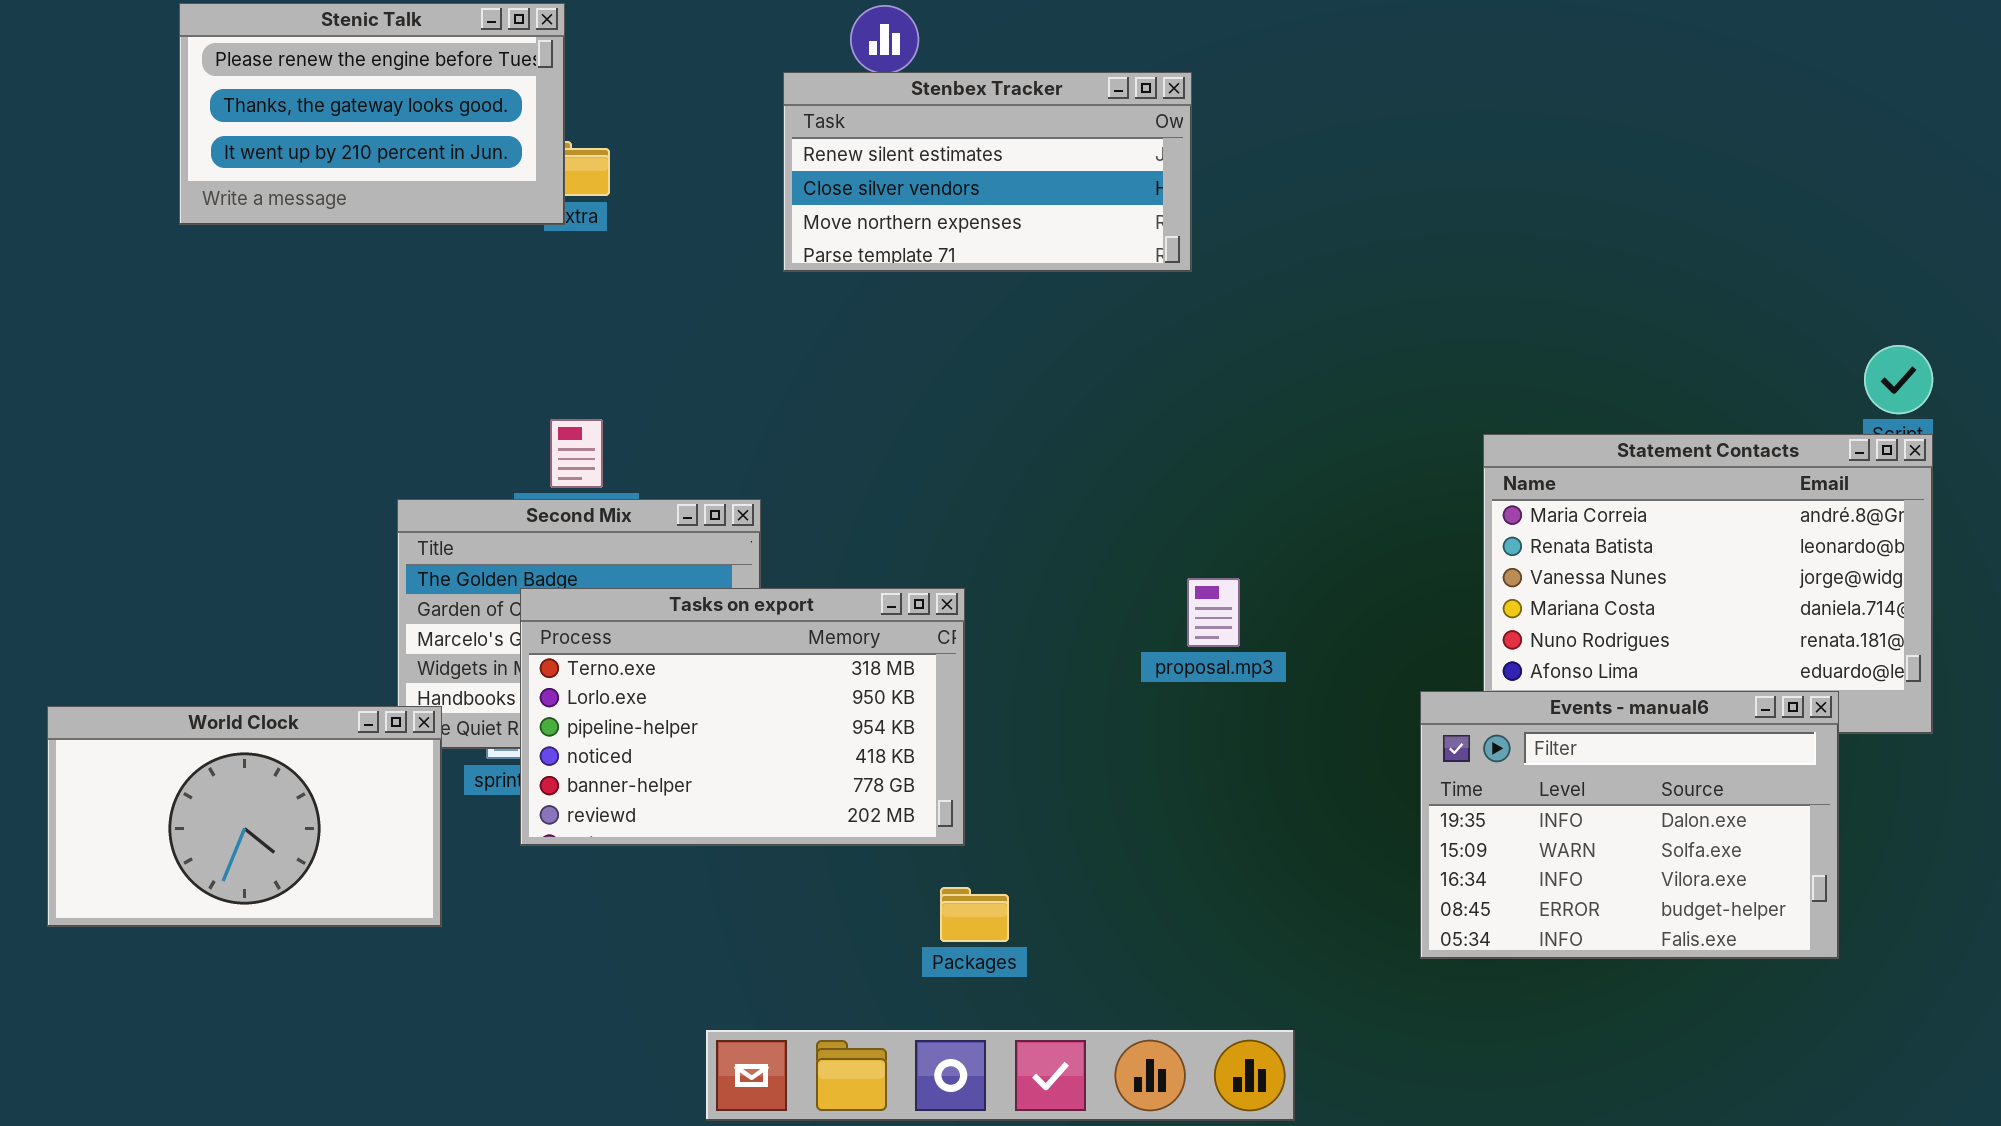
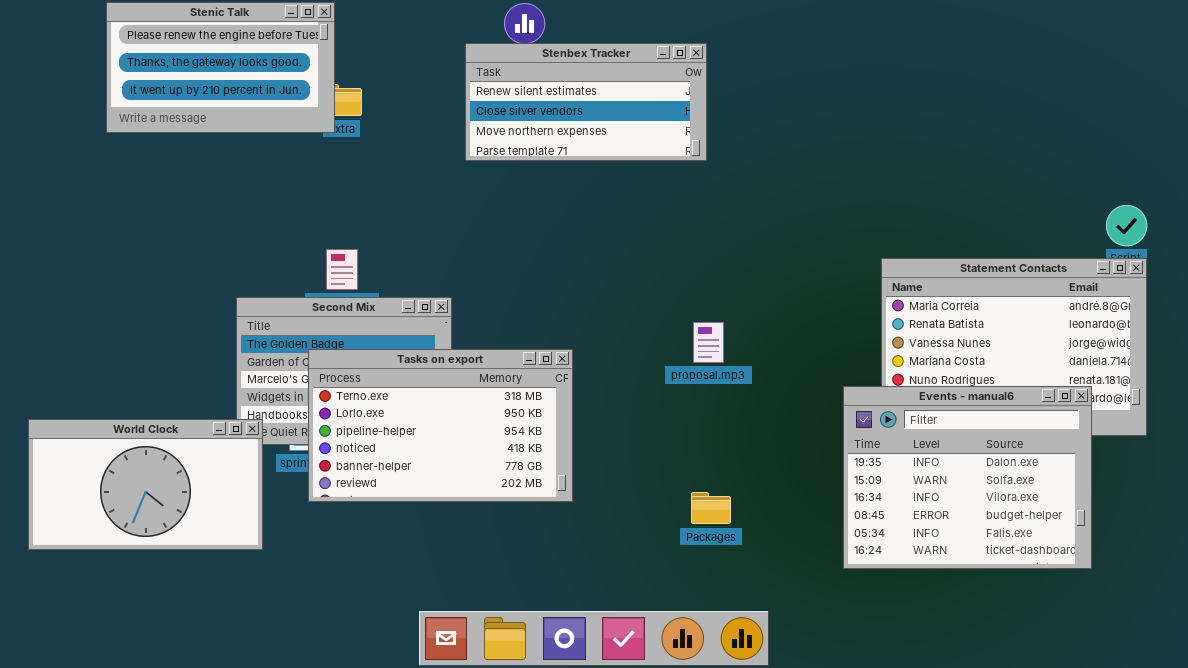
proposal.mp3: [1187,578,1240,647] -> [693,322,724,363], moved
Events - manual6: [1420,691,1839,959] -> [843,386,1092,569], resized
Packages: [940,887,1009,942] -> [691,492,731,524], moved

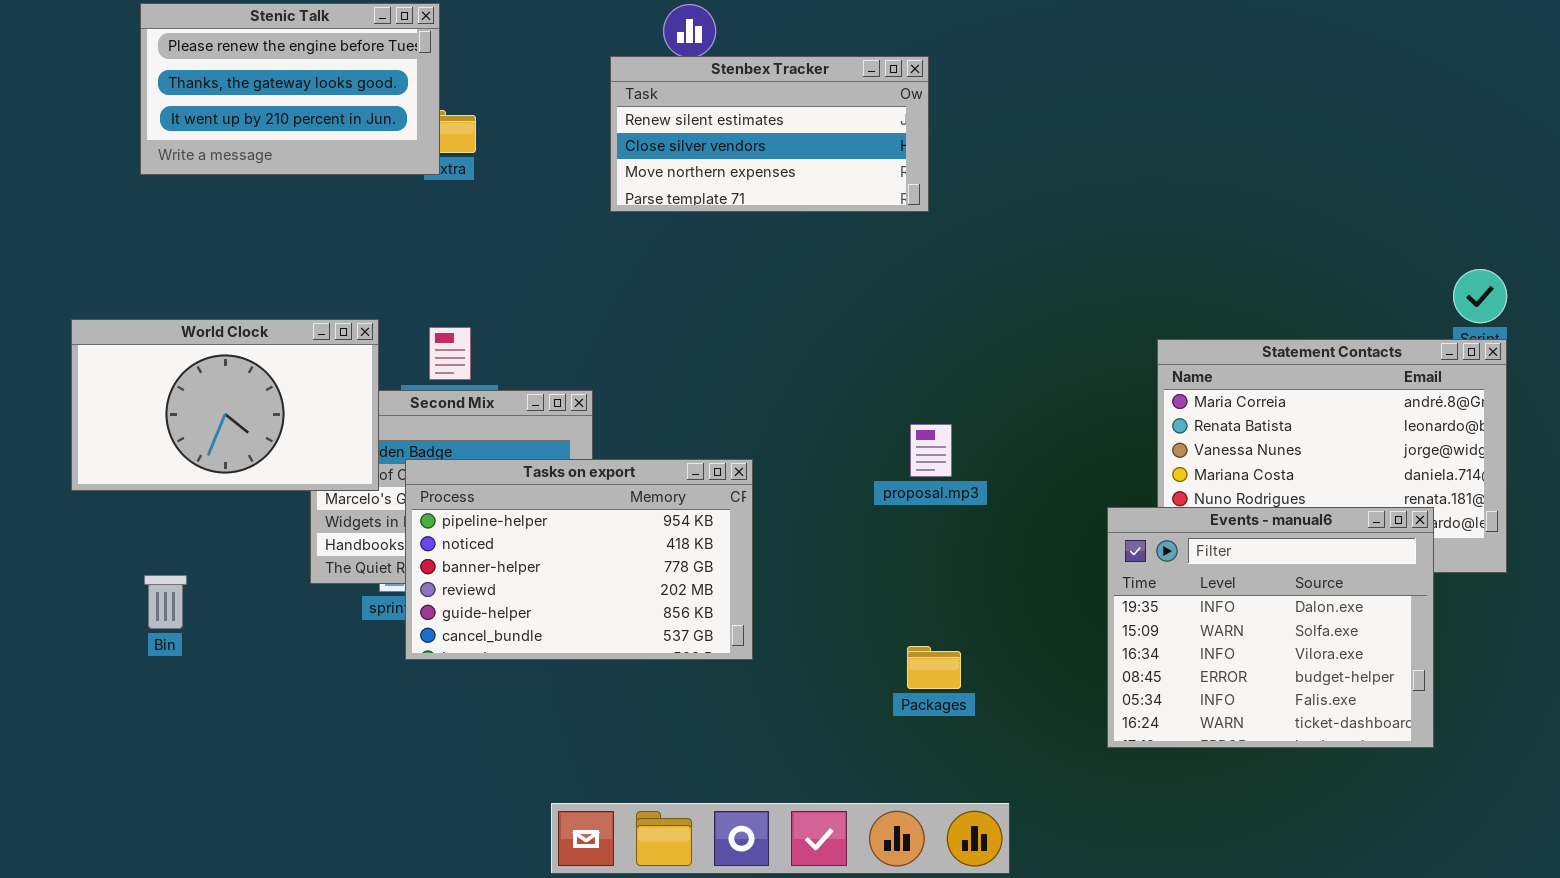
Tasks on export: [308,349,573,502] -> [405,459,753,660], scrolled down 2 rows
World Clock: [28,419,263,550] -> [71,319,379,491], moved

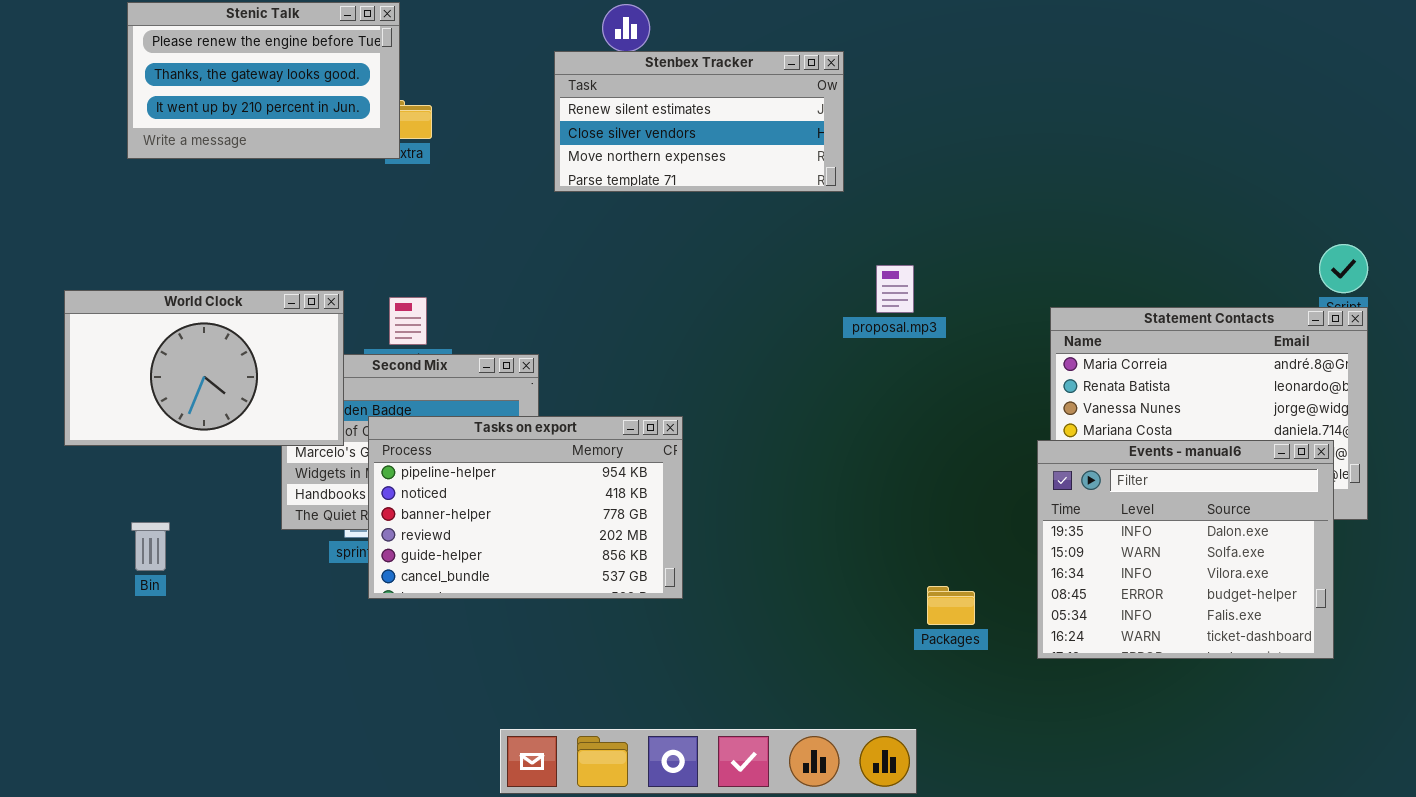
proposal.mp3: [910,424,952,477] -> [876,265,914,313], moved
Events - manual6: [1107,507,1434,748] -> [1037,440,1334,659], moved
Packages: [907,646,961,689] -> [927,586,975,625], moved

